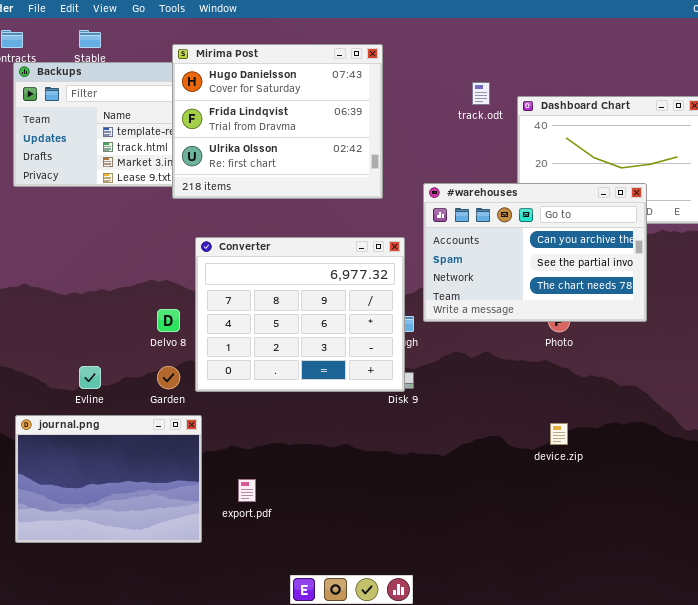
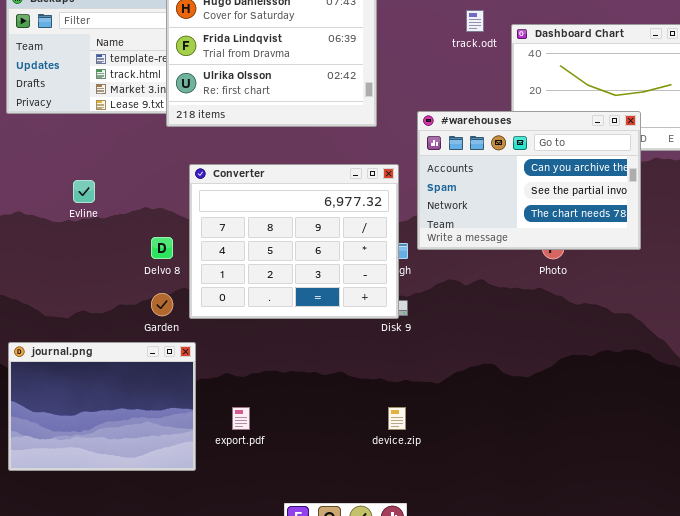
Evline: [79,366,101,389] -> [73,180,95,203], moved
device.zip: [550,423,568,445] -> [388,407,406,430], moved

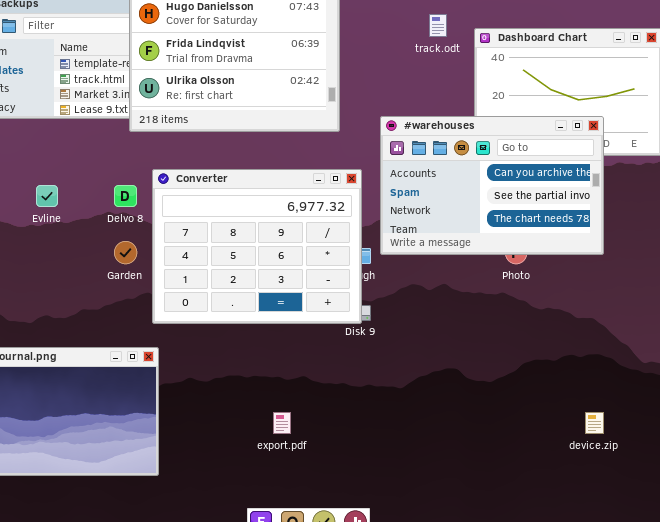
Delvo 8: [151,237,173,259] -> [114,185,137,207], moved
Garden: [151,293,173,316] -> [114,241,137,264], moved
export.pdf: [232,407,250,430] -> [273,412,291,434], moved
device.zip: [388,407,406,430] -> [585,412,604,434], moved

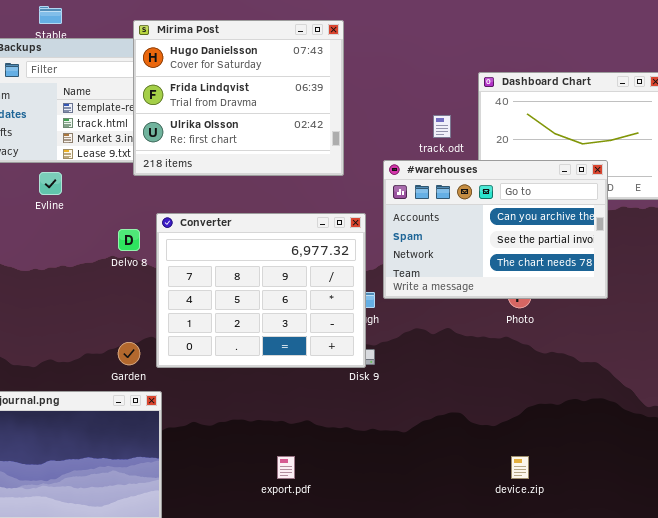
track.odt: [429,14,447,37] -> [433,115,451,138], moved
Evline: [36,185,58,207] -> [39,172,62,195], moved
Garden: [114,241,137,264] -> [118,342,140,365], moved
device.zip: [585,412,604,434] -> [511,456,529,479], moved

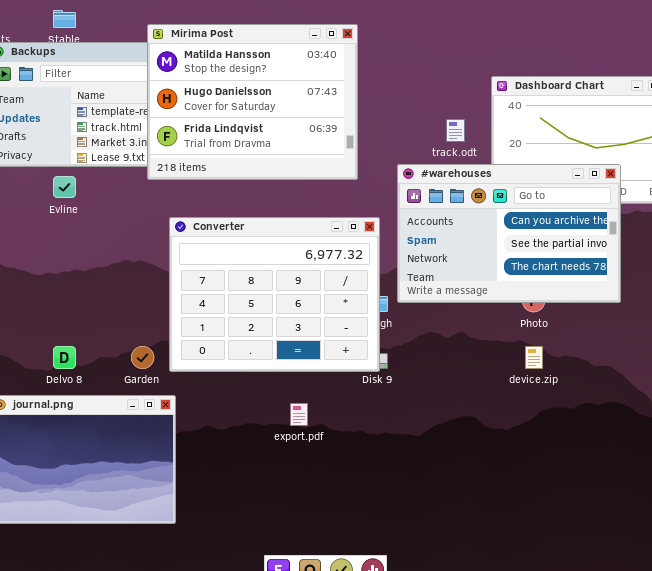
Mirima Post: [133,20,344,176] -> [147,24,358,180], scrolled up 1 row
Delvo 8: [118,229,140,251] -> [53,346,76,369], moved
export.pdf: [277,456,295,479] -> [290,403,308,426], moved
device.zip: [511,456,529,479] -> [525,346,543,369], moved

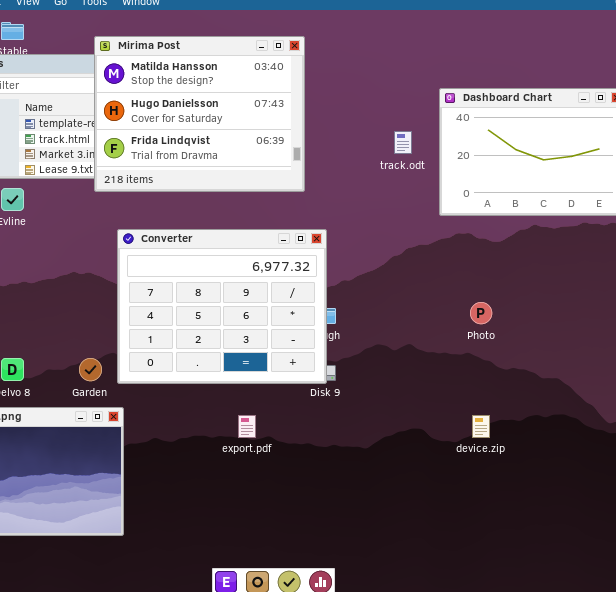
#warehouses: [397,164,621,303] -> none, closed
device.zip: [525,346,543,369] -> [472,415,490,438], moved

